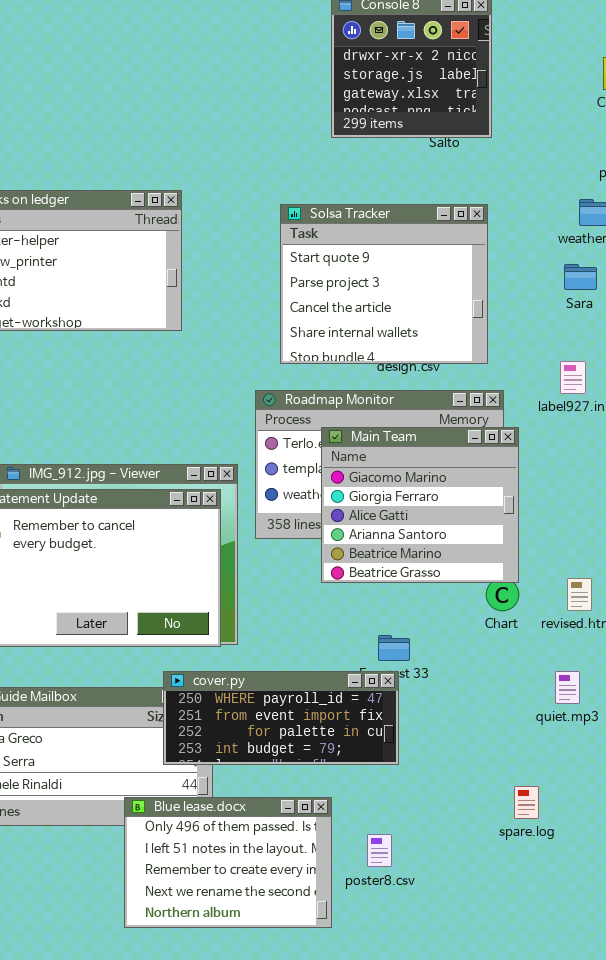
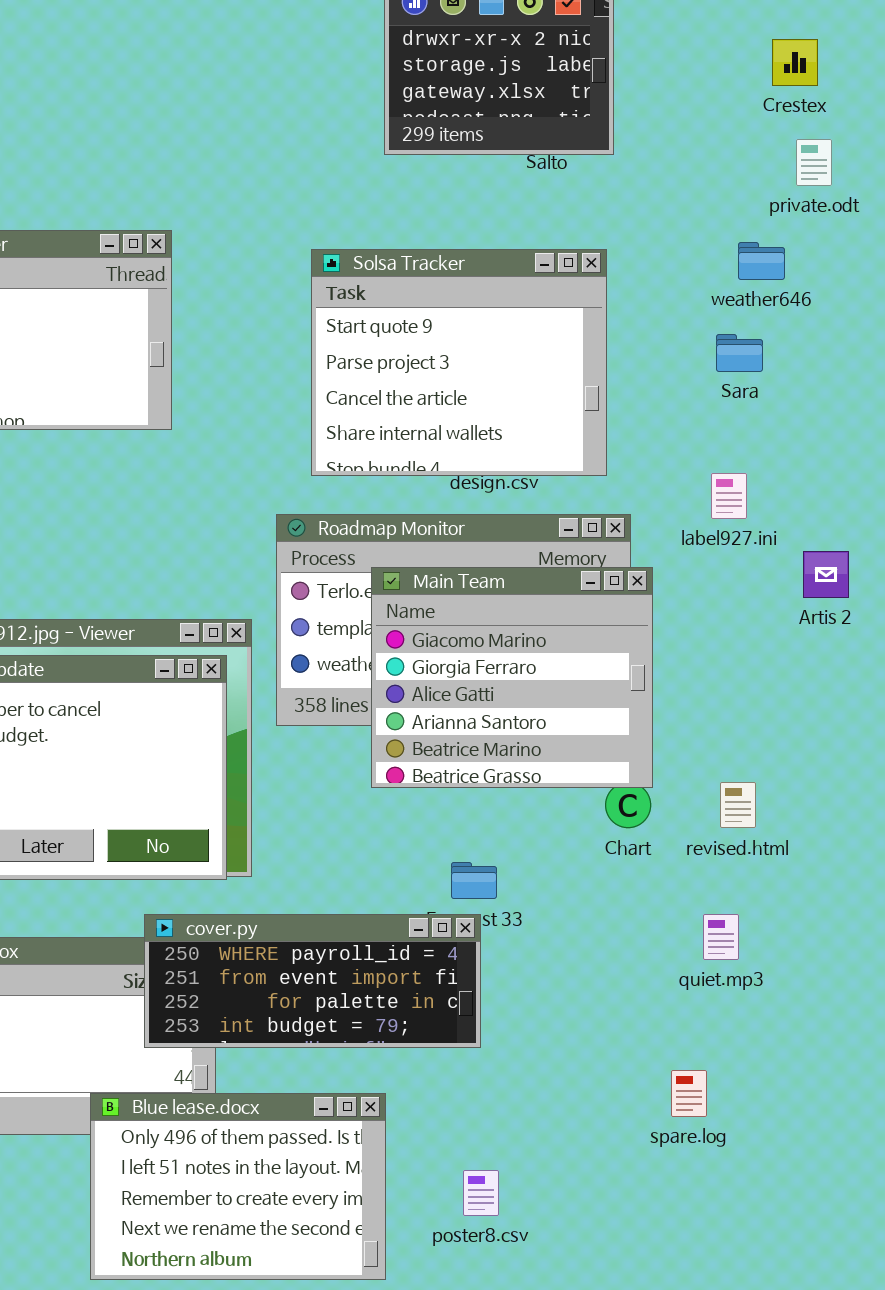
spare.log: [514,786,539,819] -> [671,1070,707,1117], moved
poster8.csv: [367,834,392,867] -> [463,1170,499,1216], moved

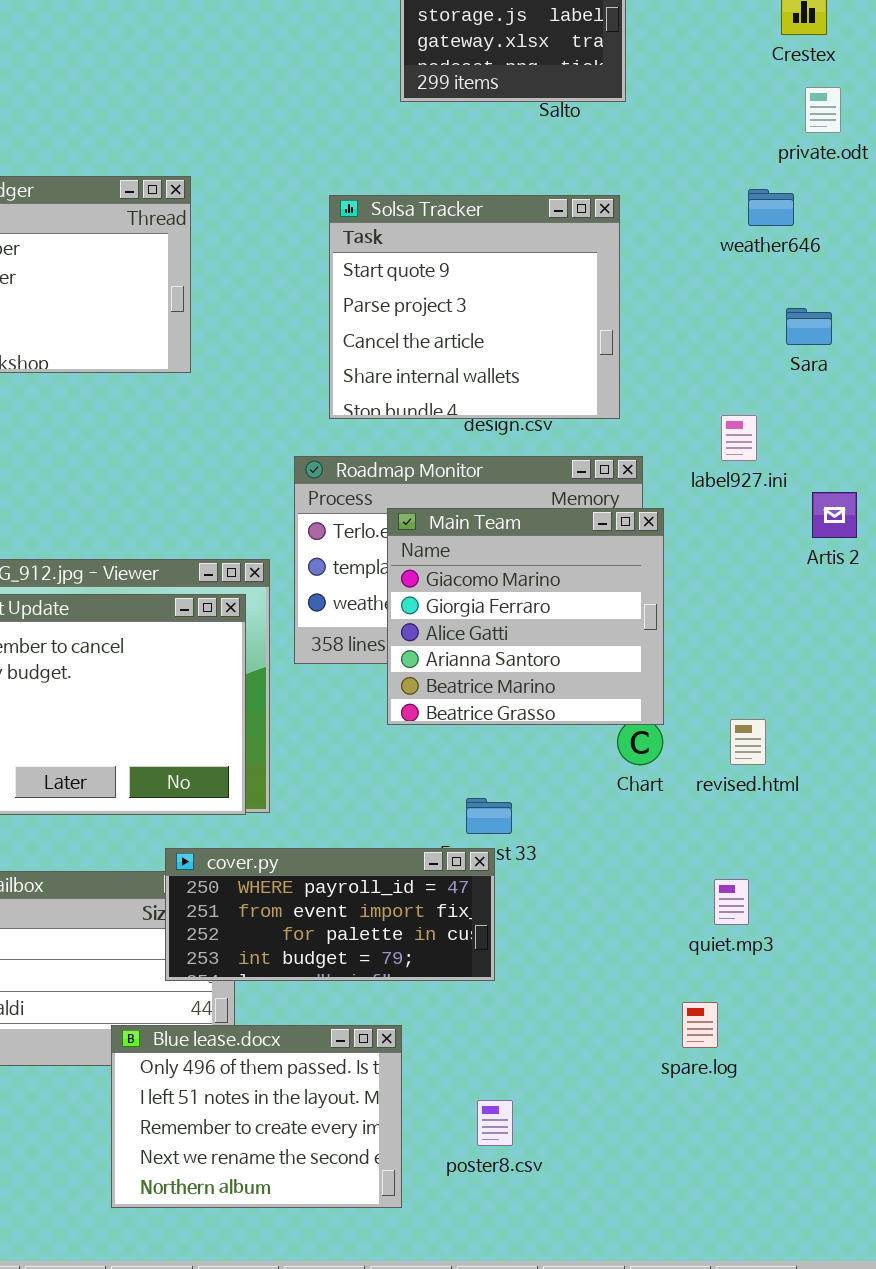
Sara: [716,334,763,372] -> [786,308,832,345], moved
quiet.mp3: [703,914,739,960] -> [714,879,749,925], moved

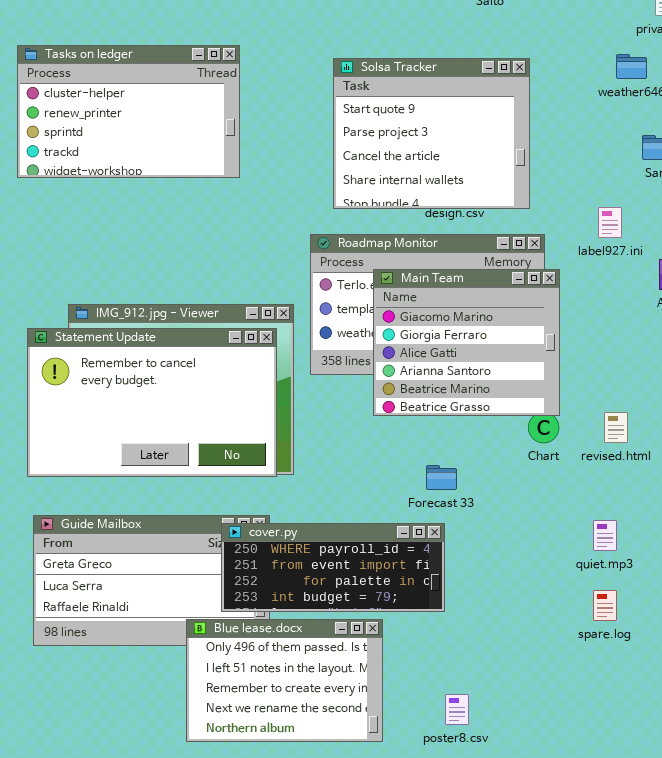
cover.py: [165,848,495,981] -> [221,523,445,612], moved
spare.log: [682,1002,718,1048] -> [593,590,617,621], moved
poster8.csv: [477,1100,513,1146] -> [445,694,469,725], moved

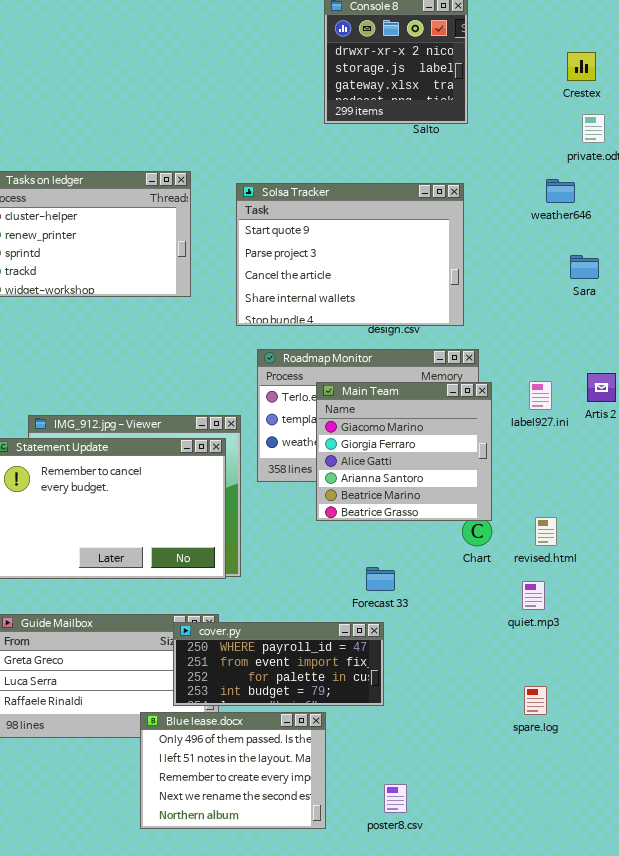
Solsa Tracker: [333,58,530,209] -> [236,183,464,326], resized
label927.ini: [598,207,622,238] -> [529,381,552,410], moved
quiet.mp3: [593,520,617,551] -> [522,581,545,610], moved

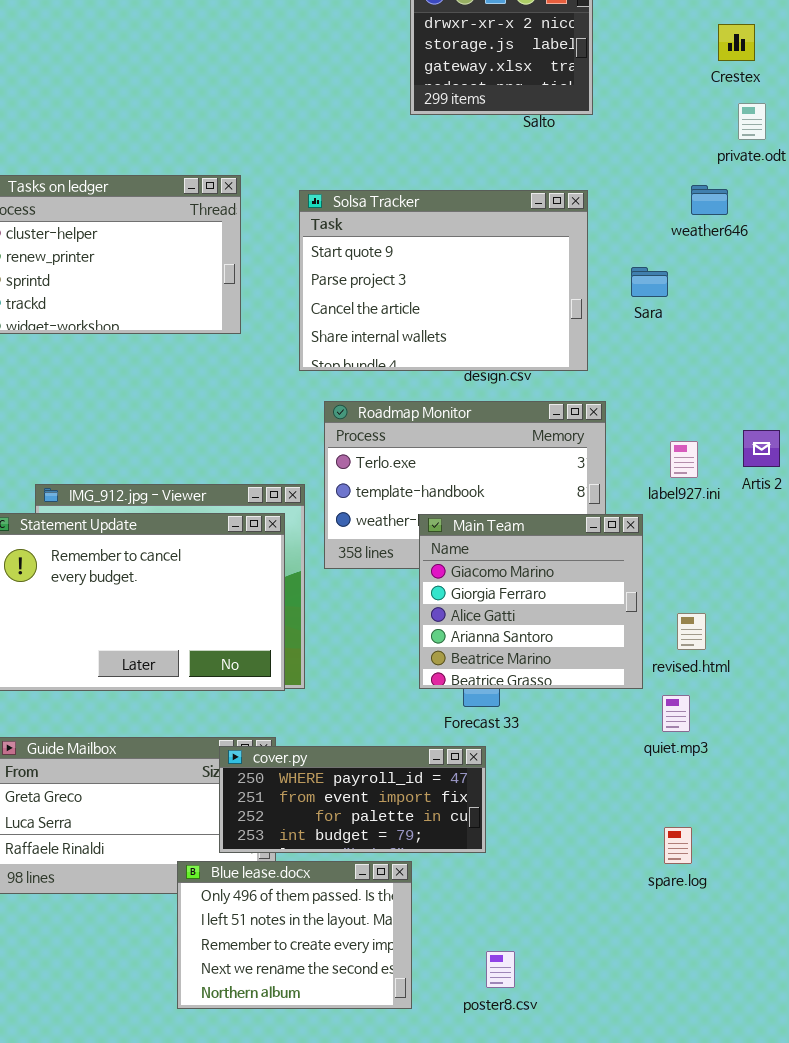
Sara: [570,255,599,279] -> [631,267,668,297], moved
Main Team: [316,382,492,521] -> [419,514,643,689], moved

